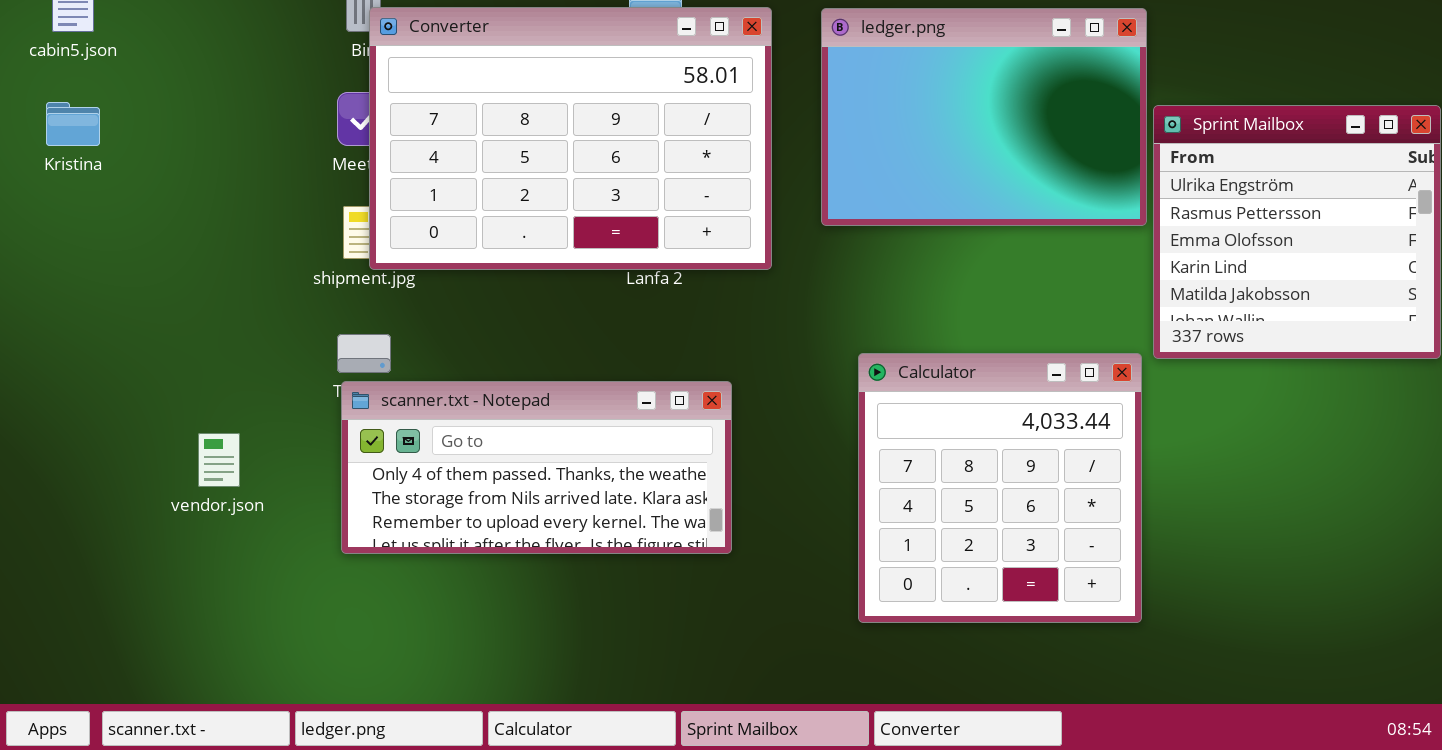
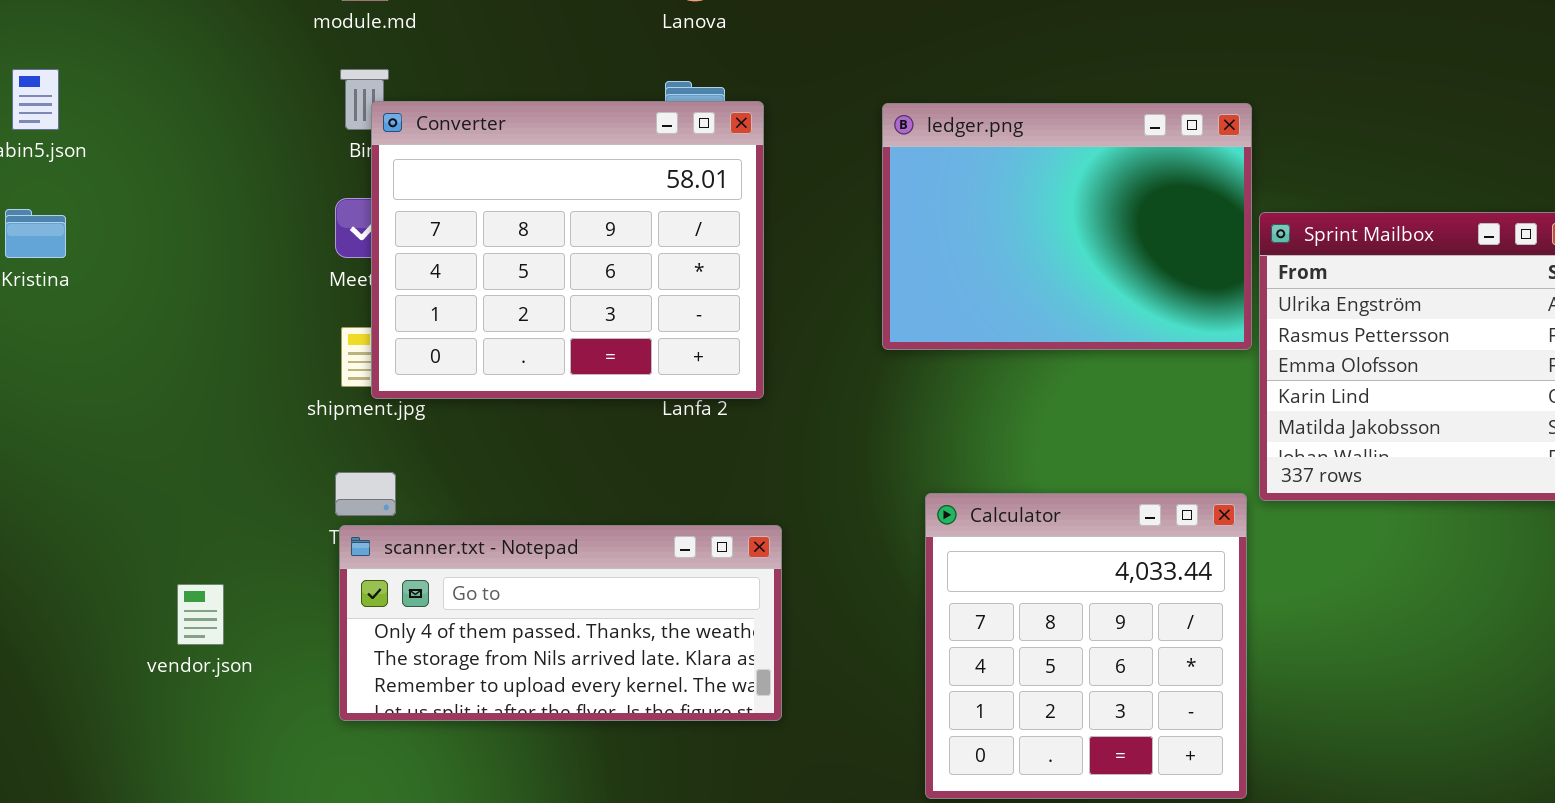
Converter: [369,7,772,270] -> [371,101,764,399], resized

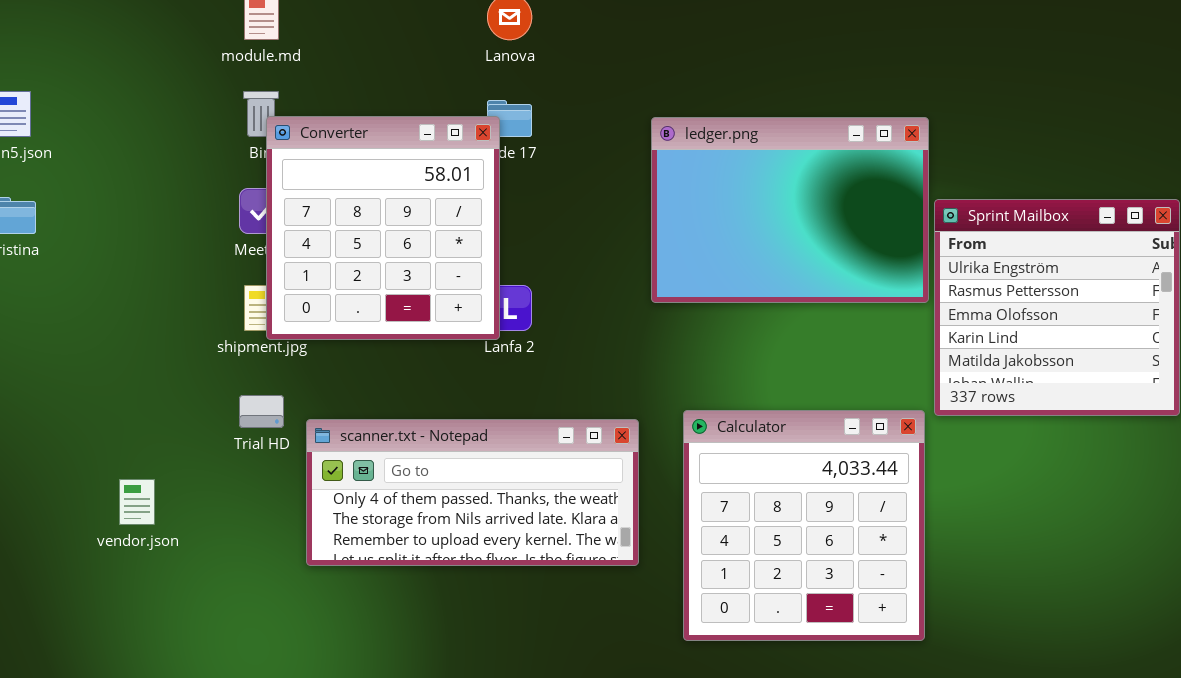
Converter: [371,101,764,399] -> [266,116,500,340], resized
scanner.txt - Notepad: [339,525,782,721] -> [306,419,639,566], moved

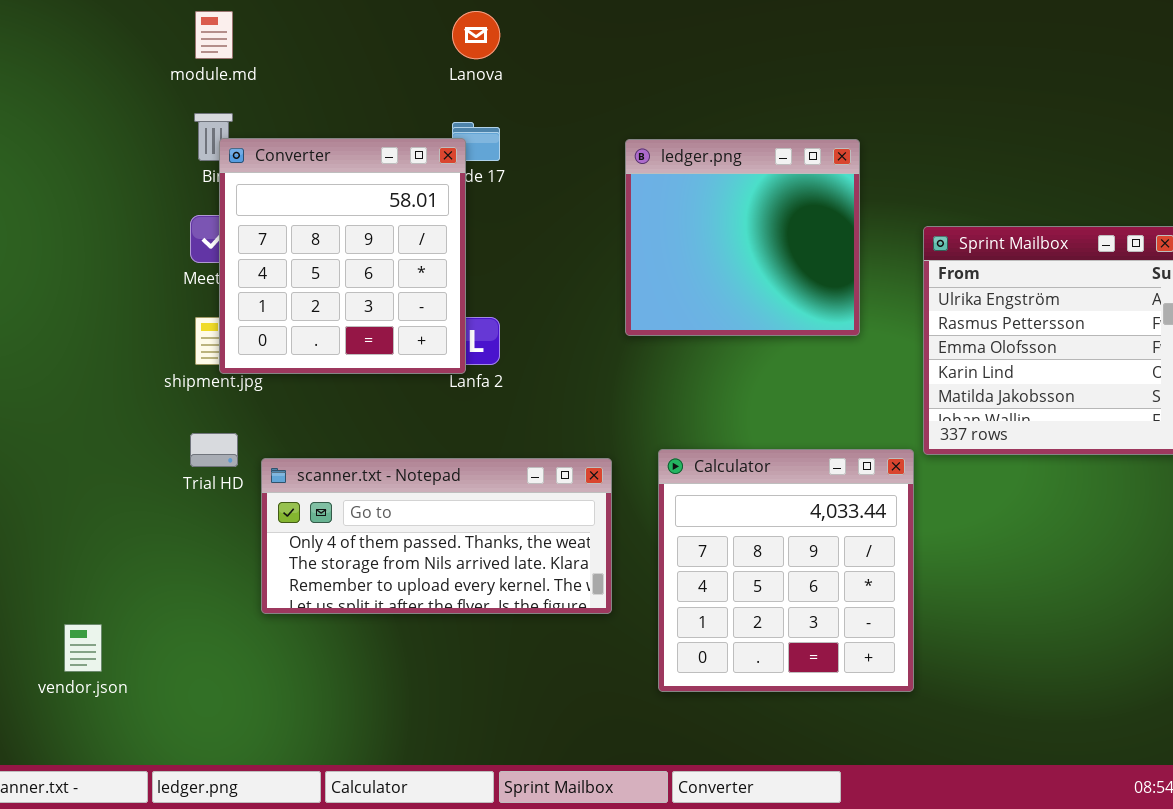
ledger.png: [651,117,929,303] -> [625,139,860,336], resized
vendor.json: [119,479,155,525] -> [64,624,102,672], moved

